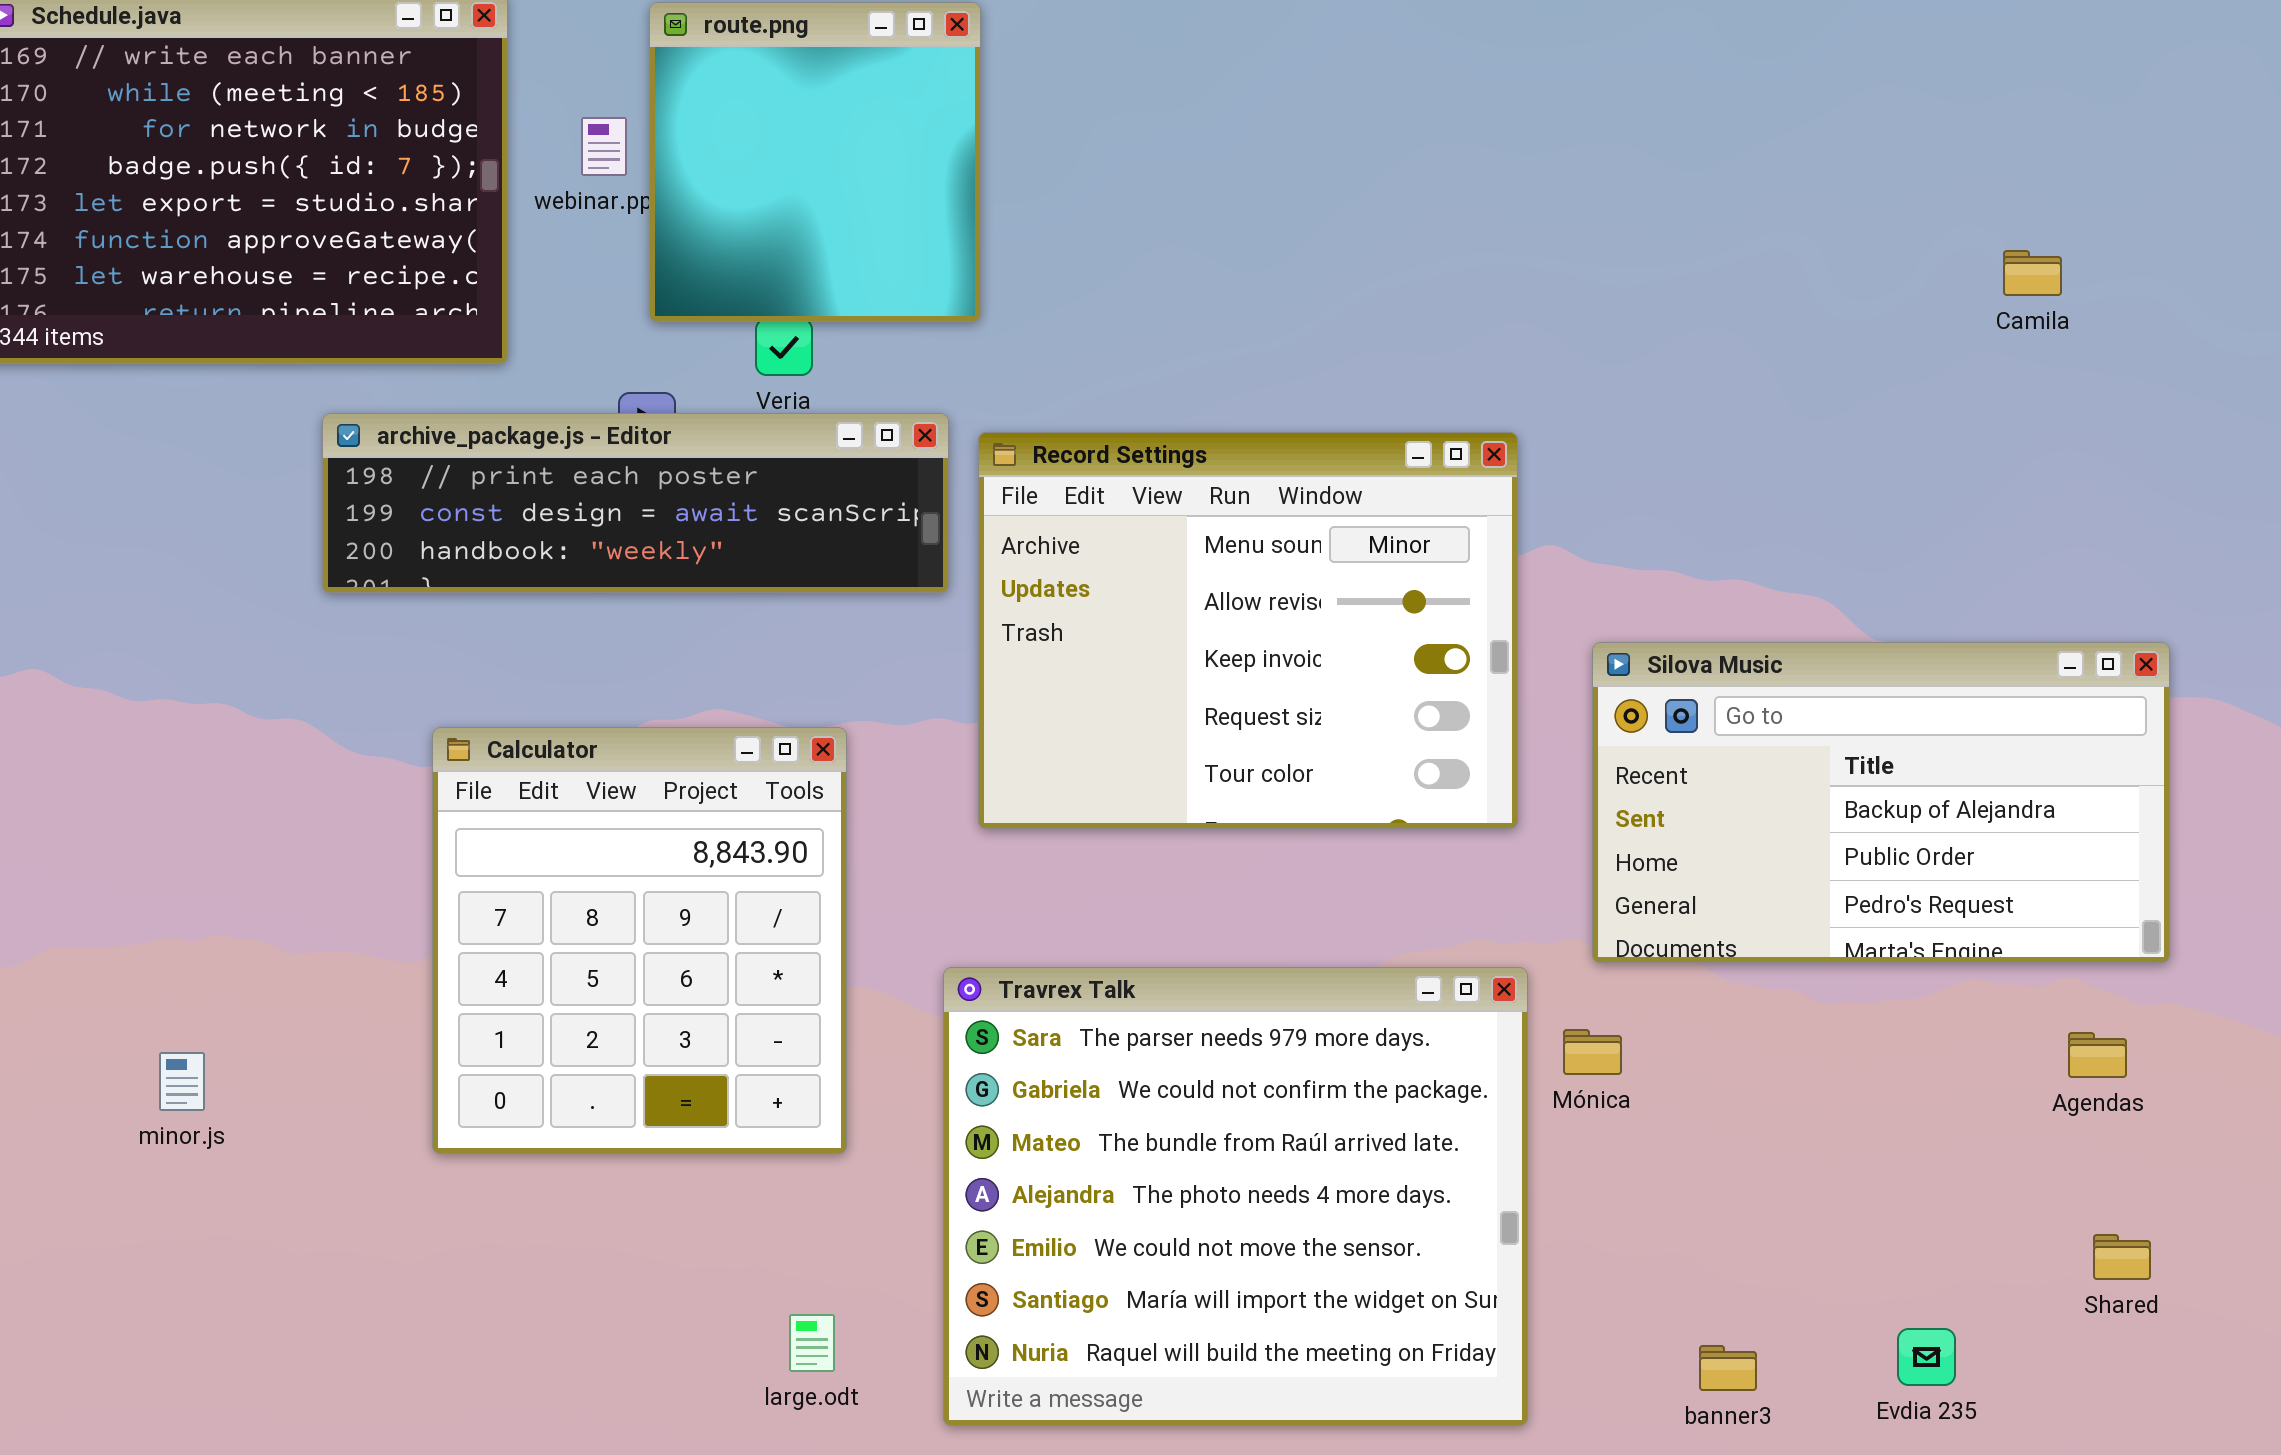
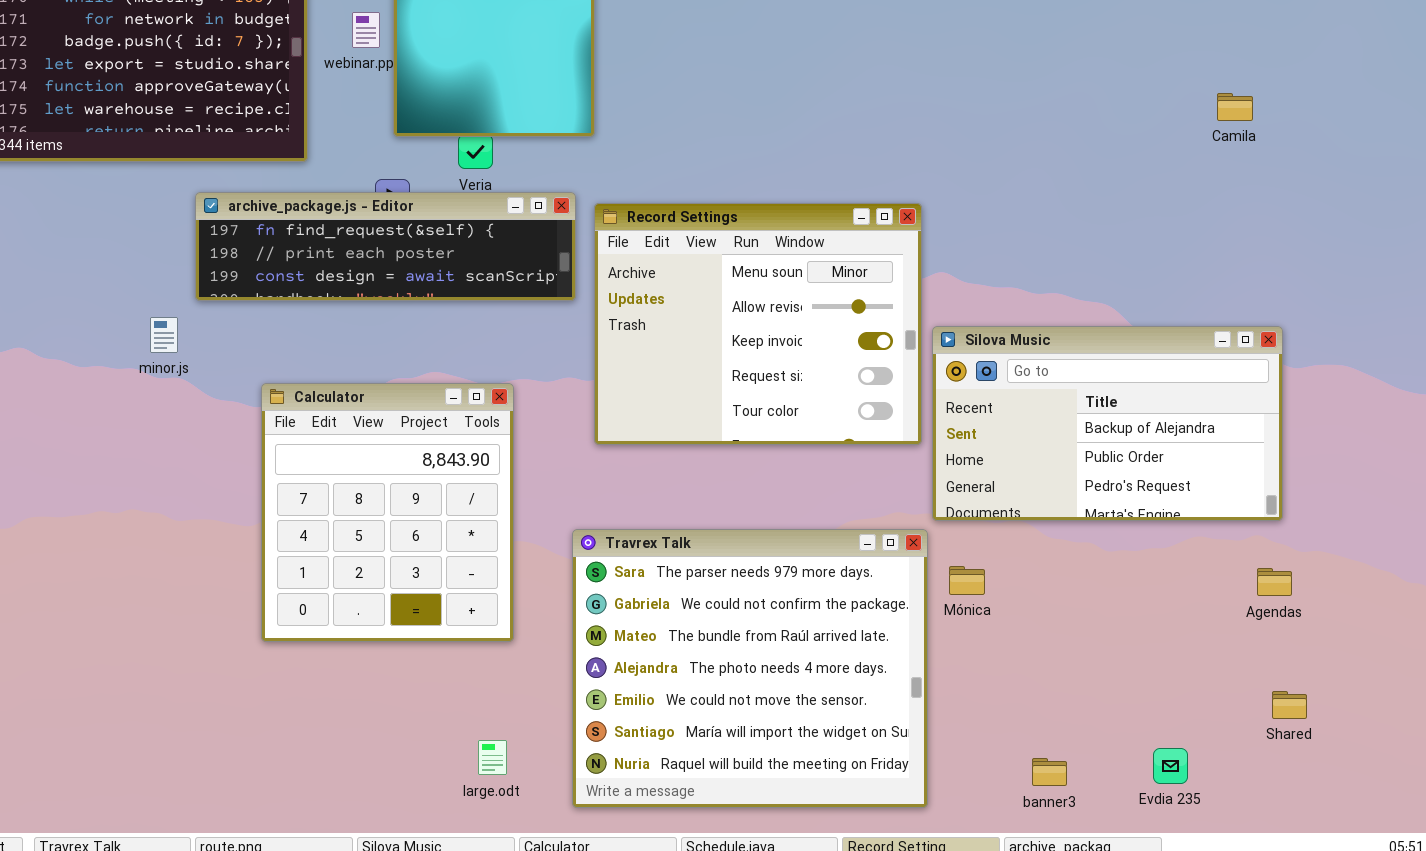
archive_package.js - Editor: [322,413,949,593] -> [195,192,576,301], scrolled up 1 row
Silova Music: [1592,642,2170,963] -> [932,326,1283,521], moved
minor.js: [159,1052,205,1111] -> [150,317,178,353], moved

